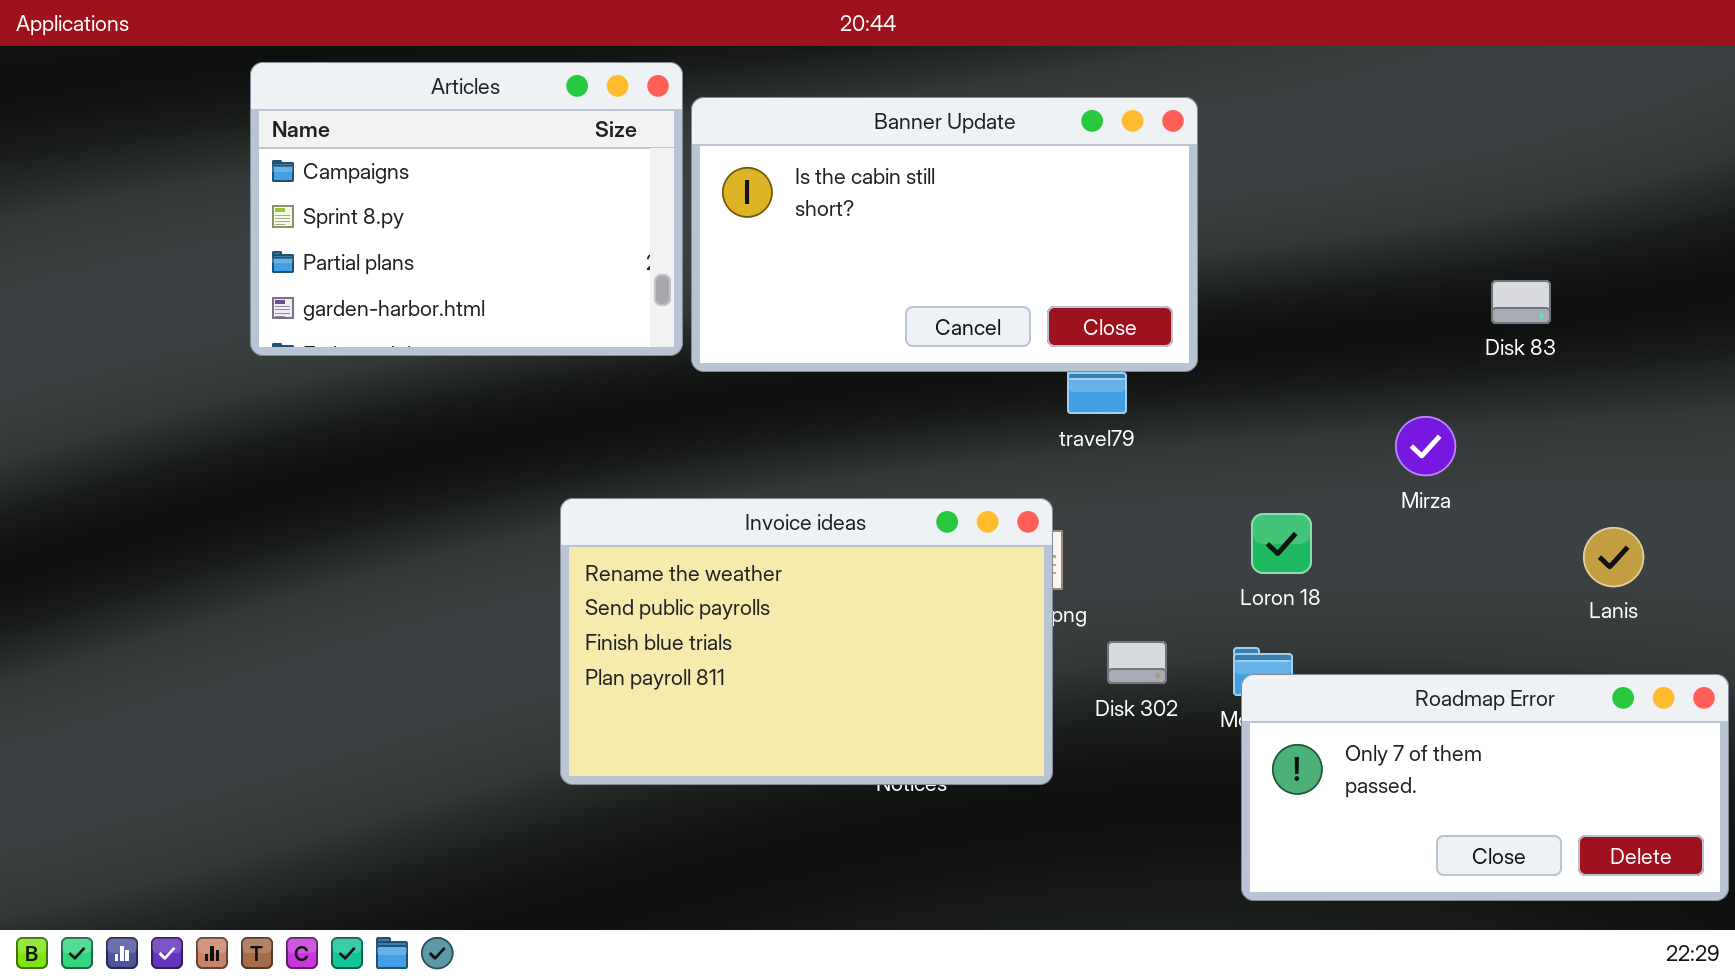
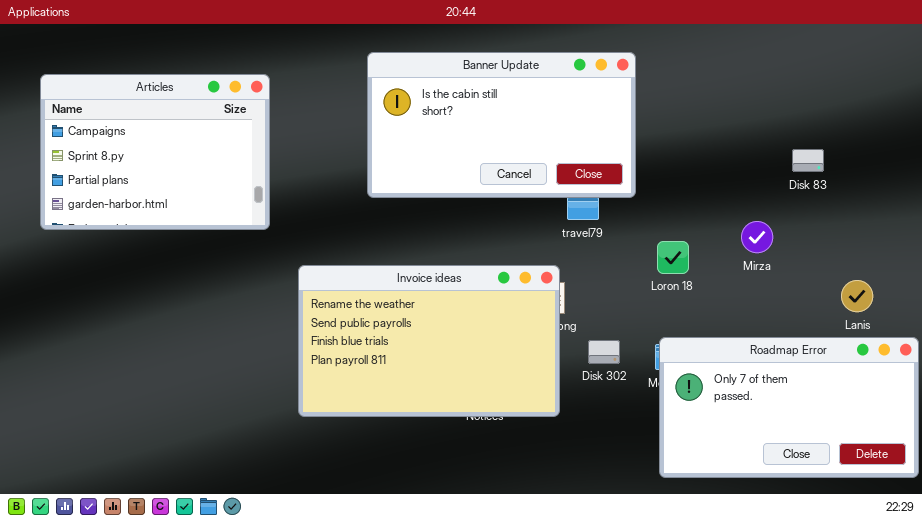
Articles: [250,62,683,356] -> [40,74,270,230], moved
Loron 18: [1251,513,1312,574] -> [657,241,689,274], moved
Roadmap Error: [1241,674,1729,901] -> [659,337,919,478], resized

